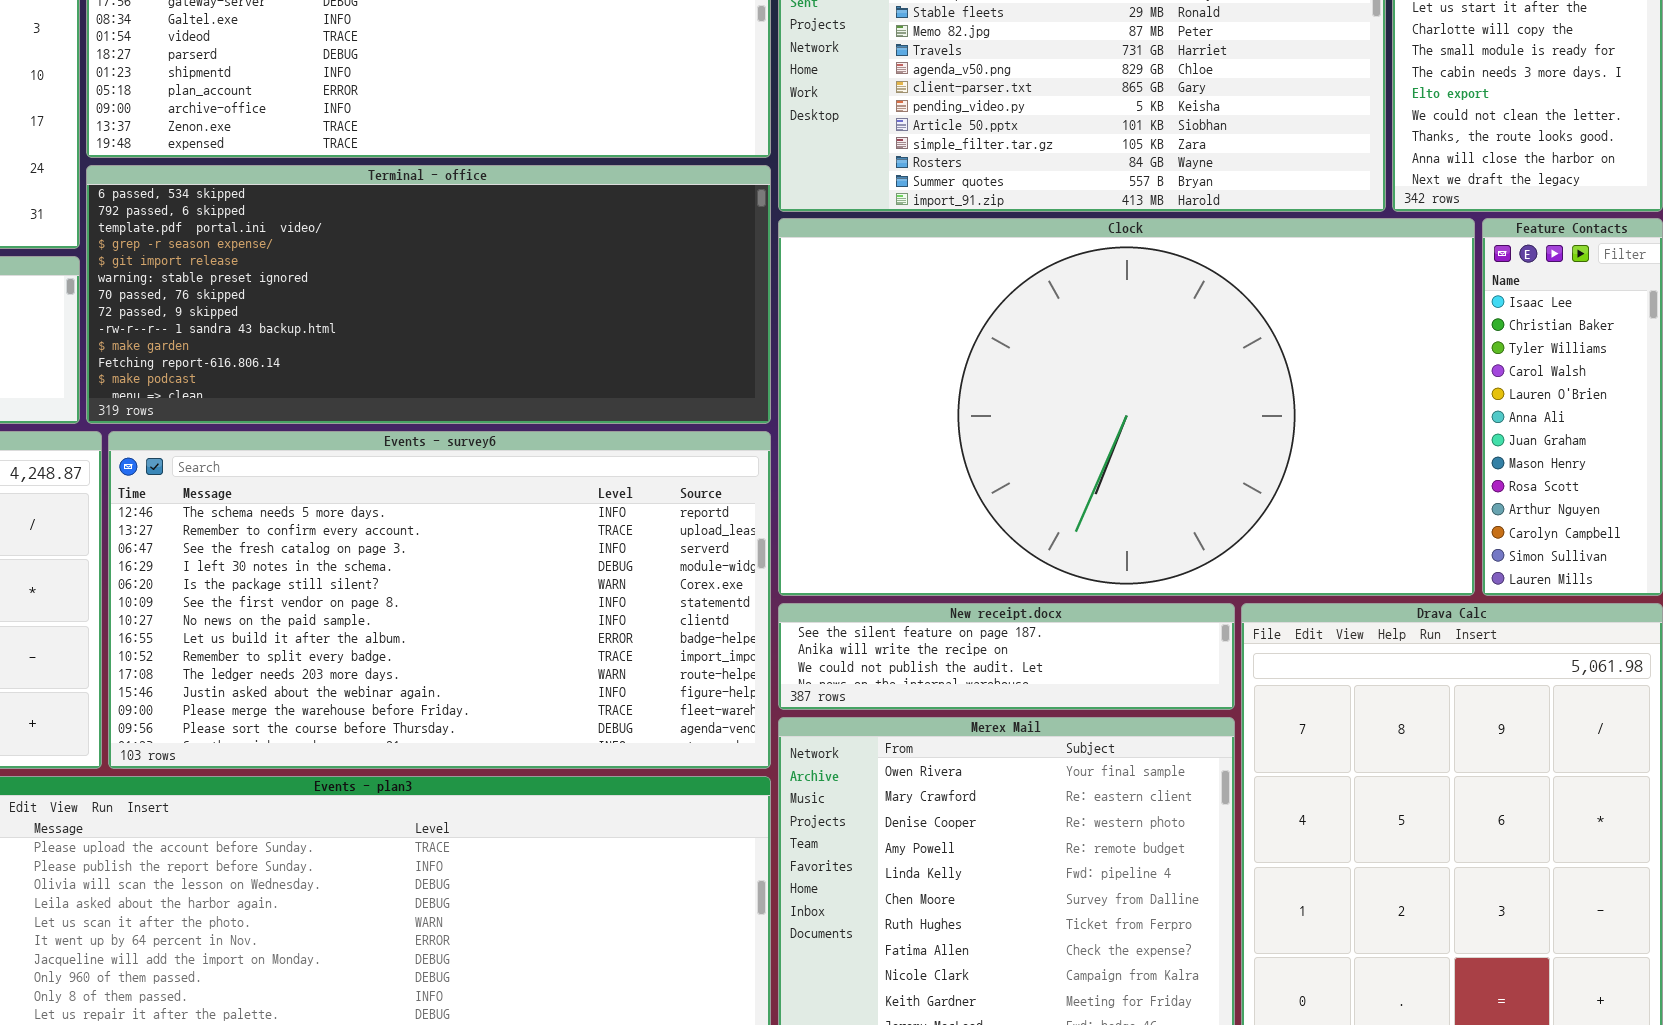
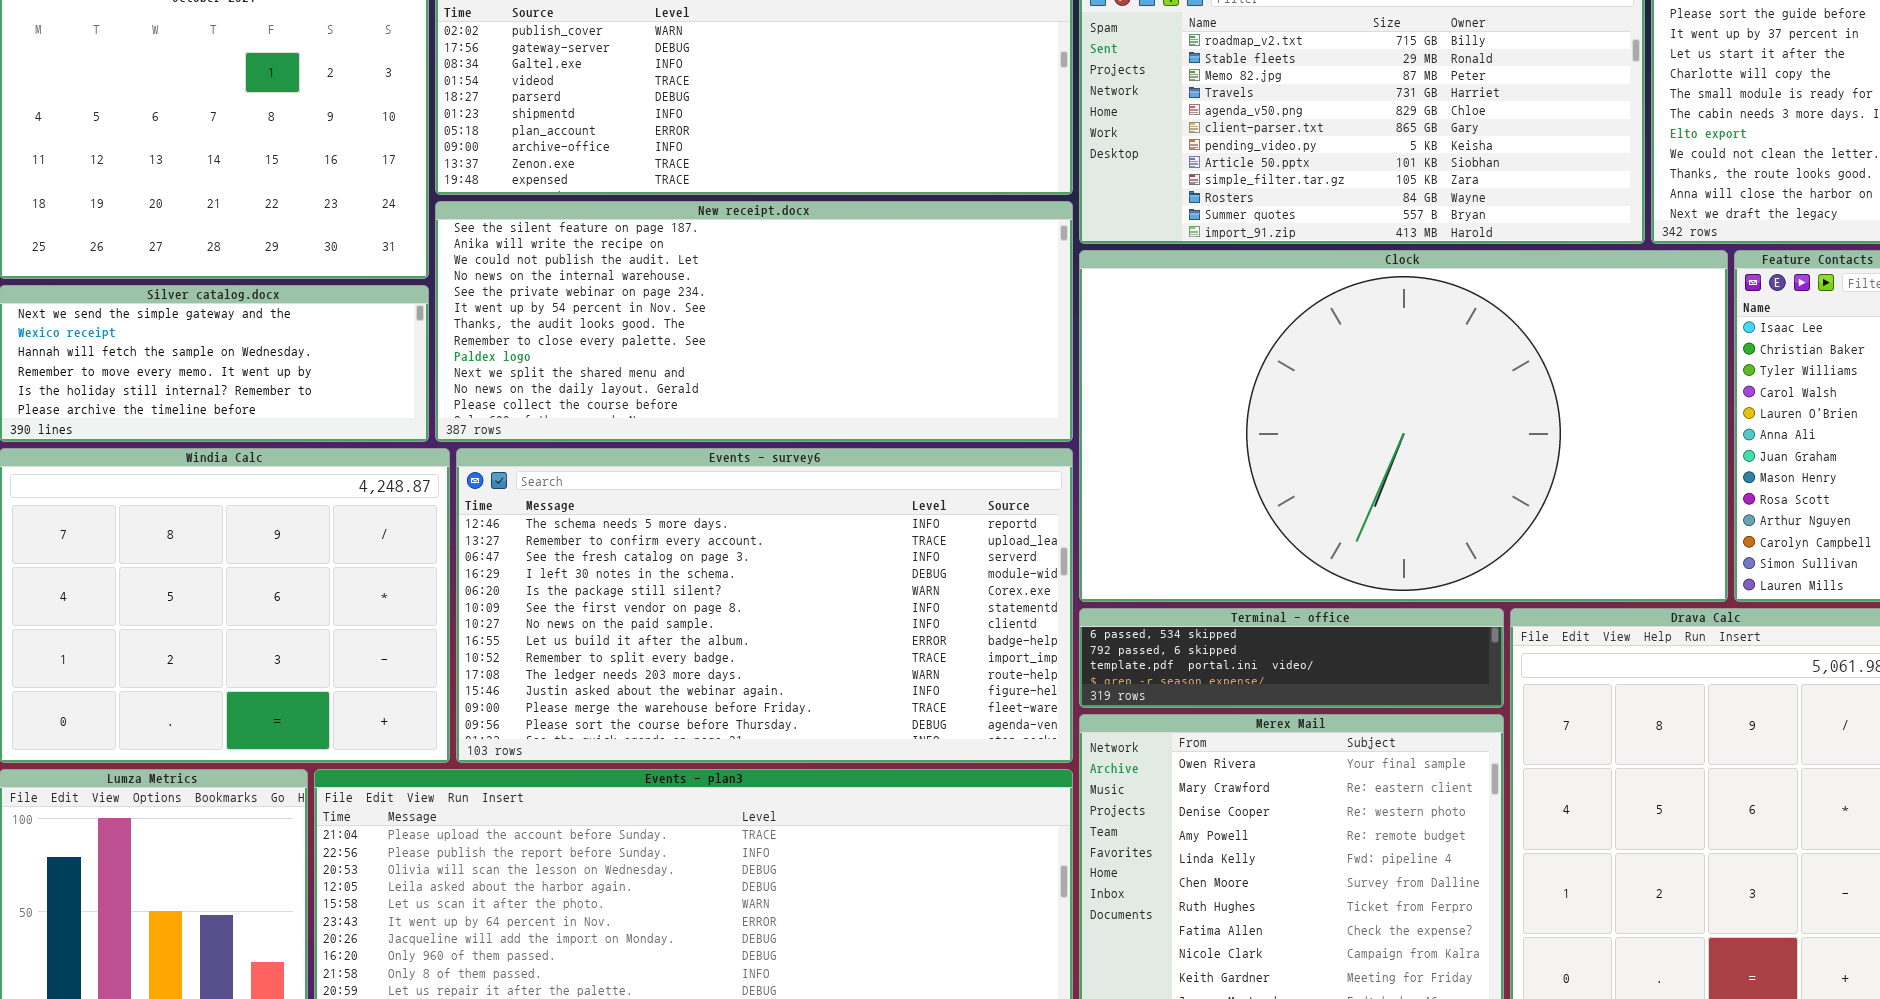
Terminal - office: [86,165,771,424] -> [1079,608,1504,708], moved, resized
New receipt.docx: [778,603,1235,710] -> [435,201,1073,442], moved, resized

